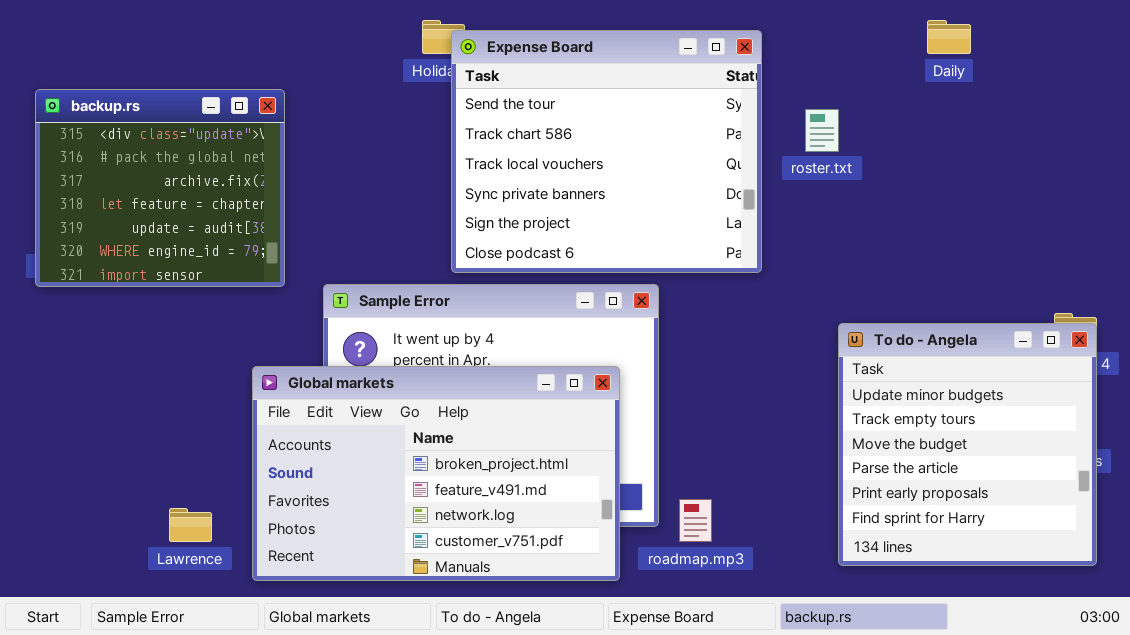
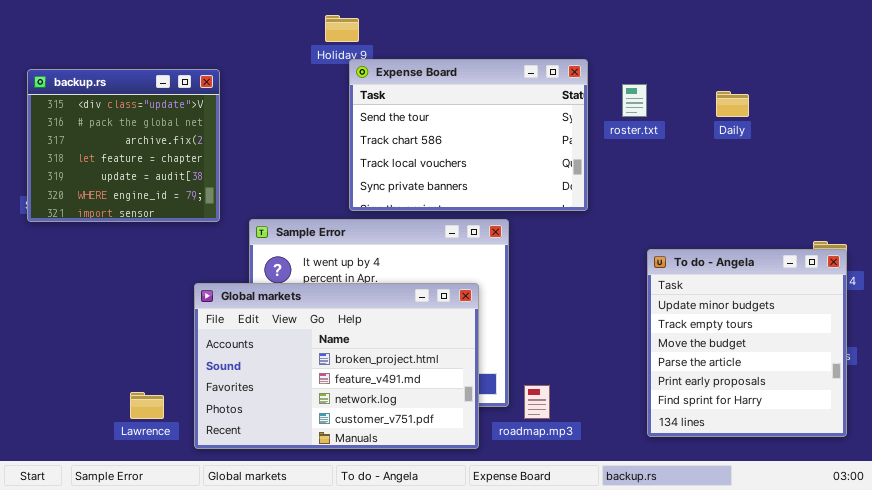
Daily: [927,20,971,54] -> [716,91,749,117], moved
Expense Board: [451,30,762,273] -> [349,59,588,211], resized

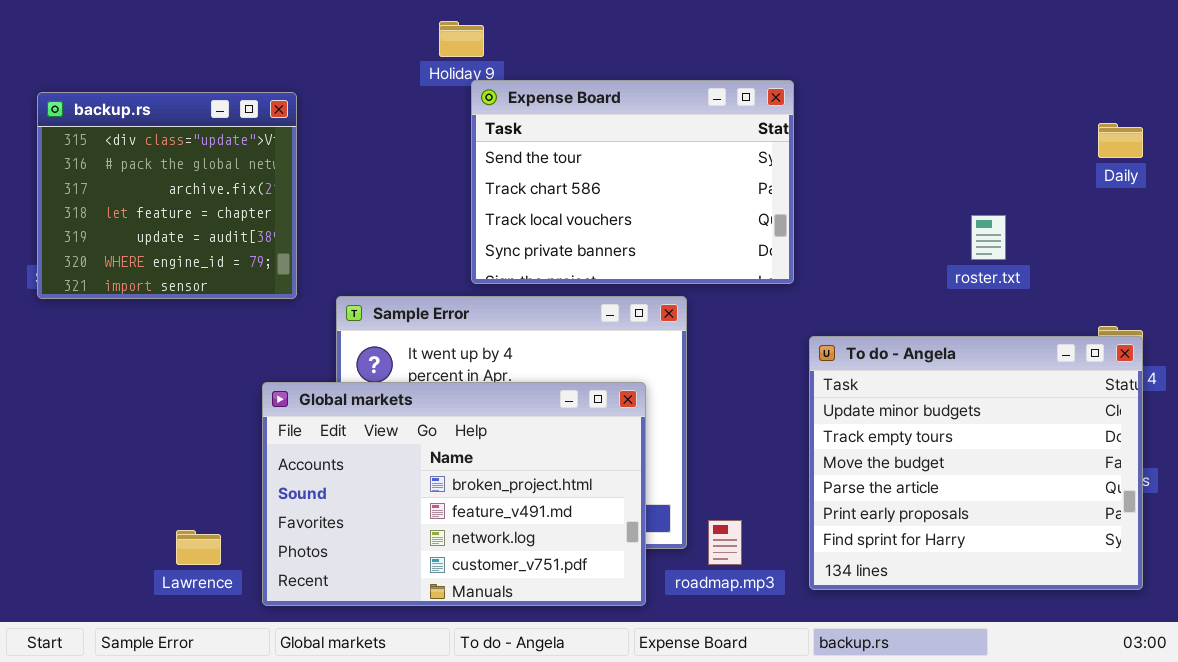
roster.txt: [622,84,647,117] -> [971,215,1006,260], moved
Daily: [716,91,749,117] -> [1098,123,1143,158], moved
To do - Angela: [647,249,847,437] -> [809,336,1143,590], resized

